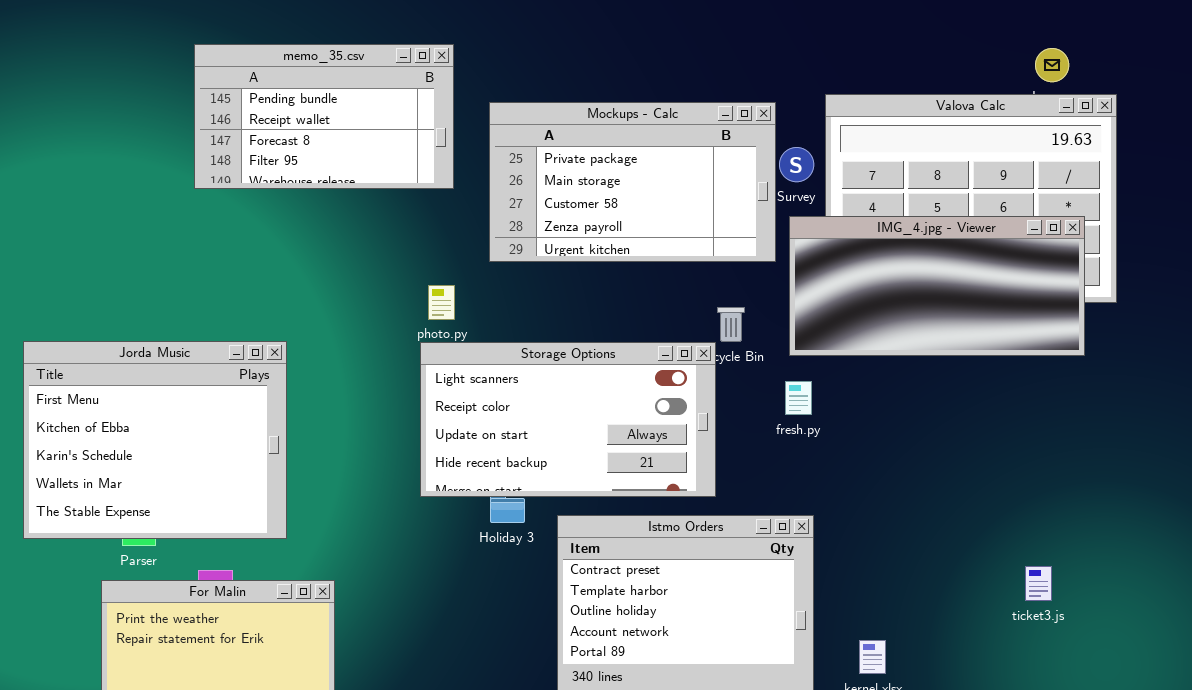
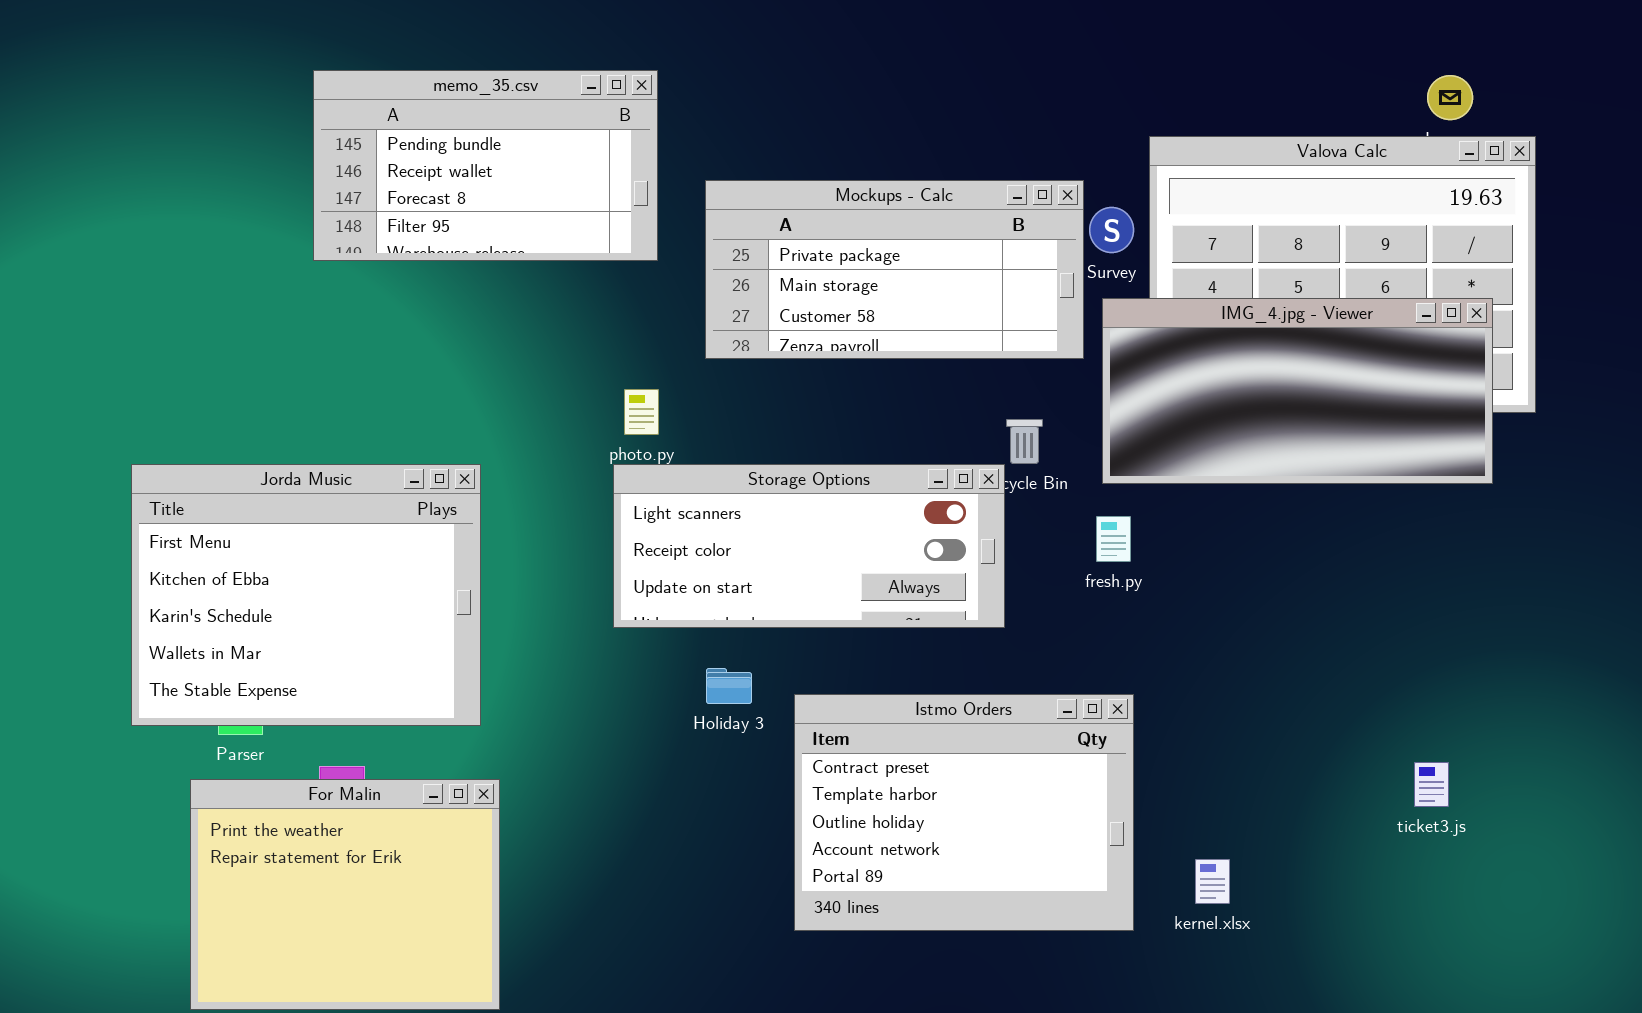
Mockups - Calc: [489,102,776,262] -> [705,180,1084,359], resized
Jorda Music: [23,341,287,539] -> [131,464,481,726], moved
Storage Options: [420,342,716,497] -> [613,464,1005,628], resized

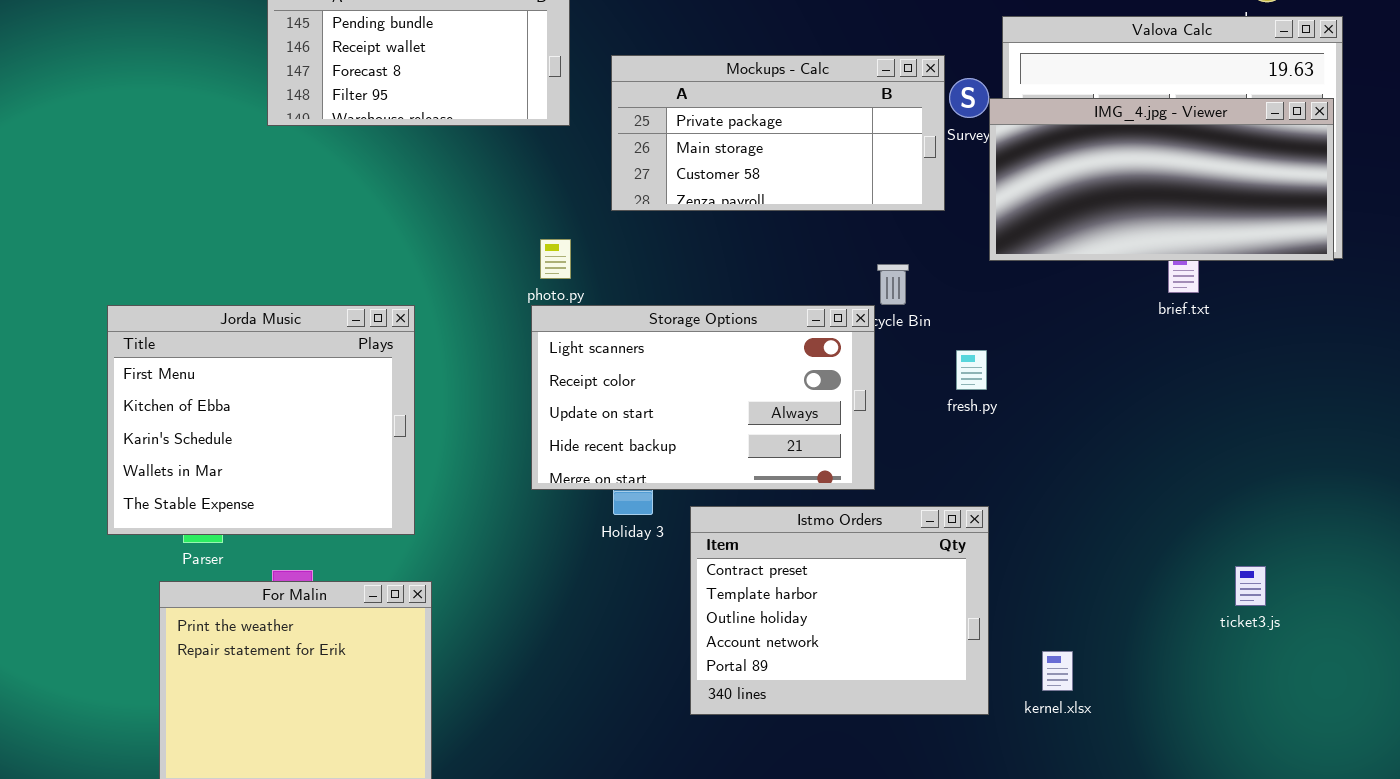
IMG_4.jpg - Viewer: [1102,298,1493,484] -> [989,98,1334,261], moved
Storage Options: [613,464,1005,628] -> [531,305,875,490], resized

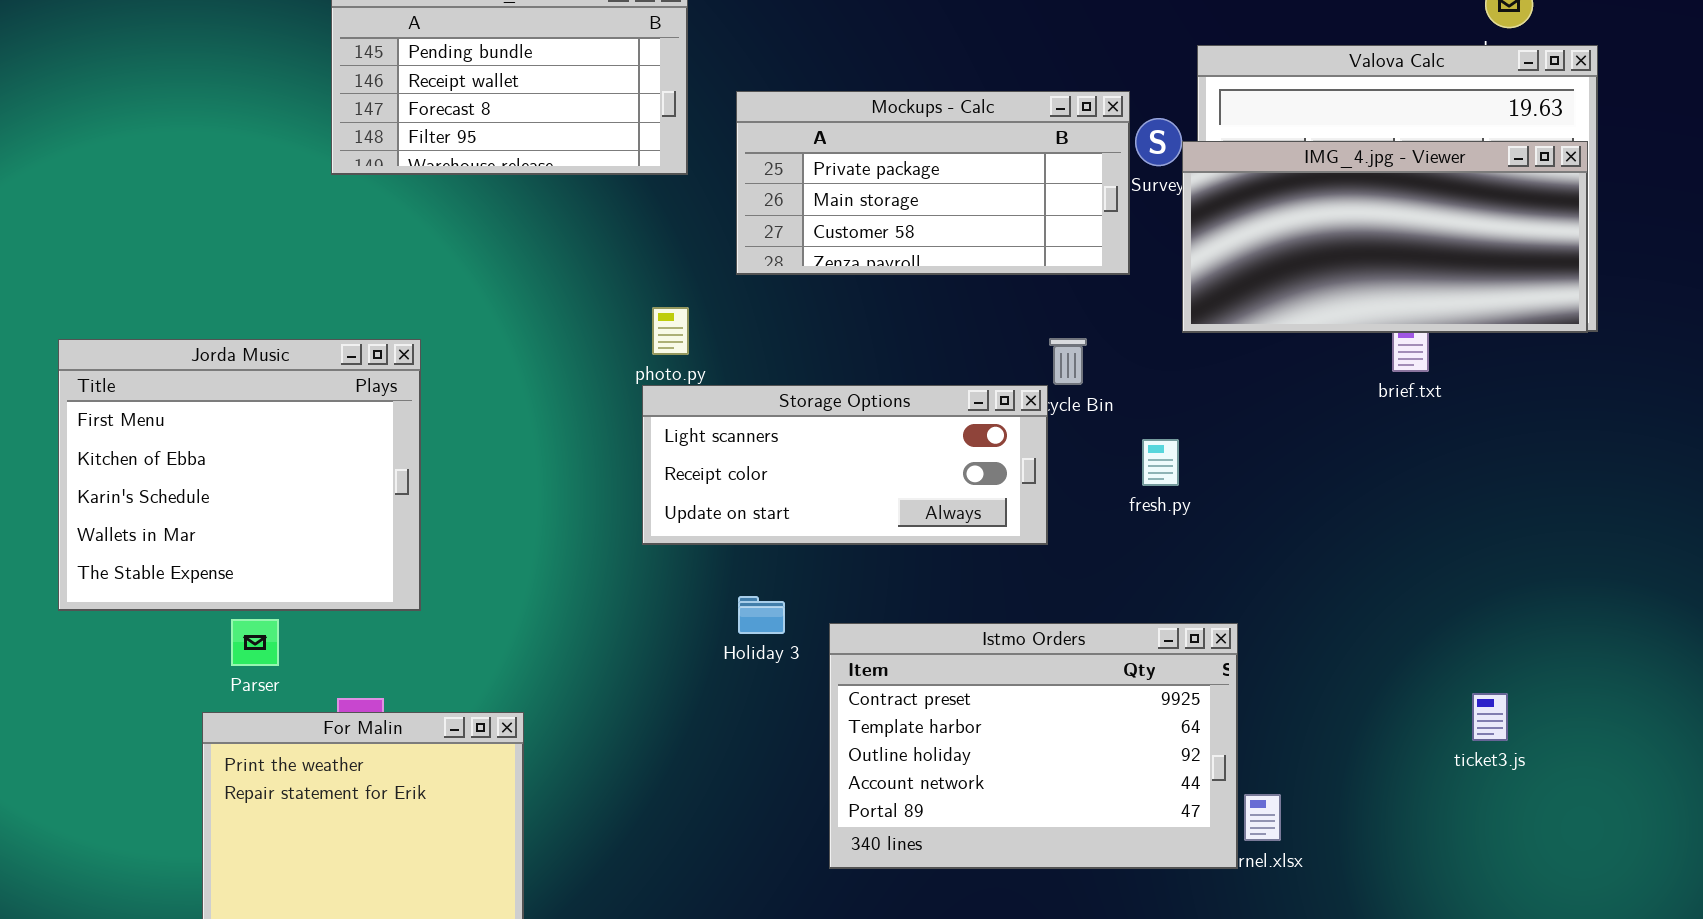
Jorda Music: [107,305,415,535] -> [58,339,421,611], moved
Storage Options: [531,305,875,490] -> [642,385,1048,545], resized
Istmo Orders: [690,506,989,715] -> [829,623,1238,869], resized

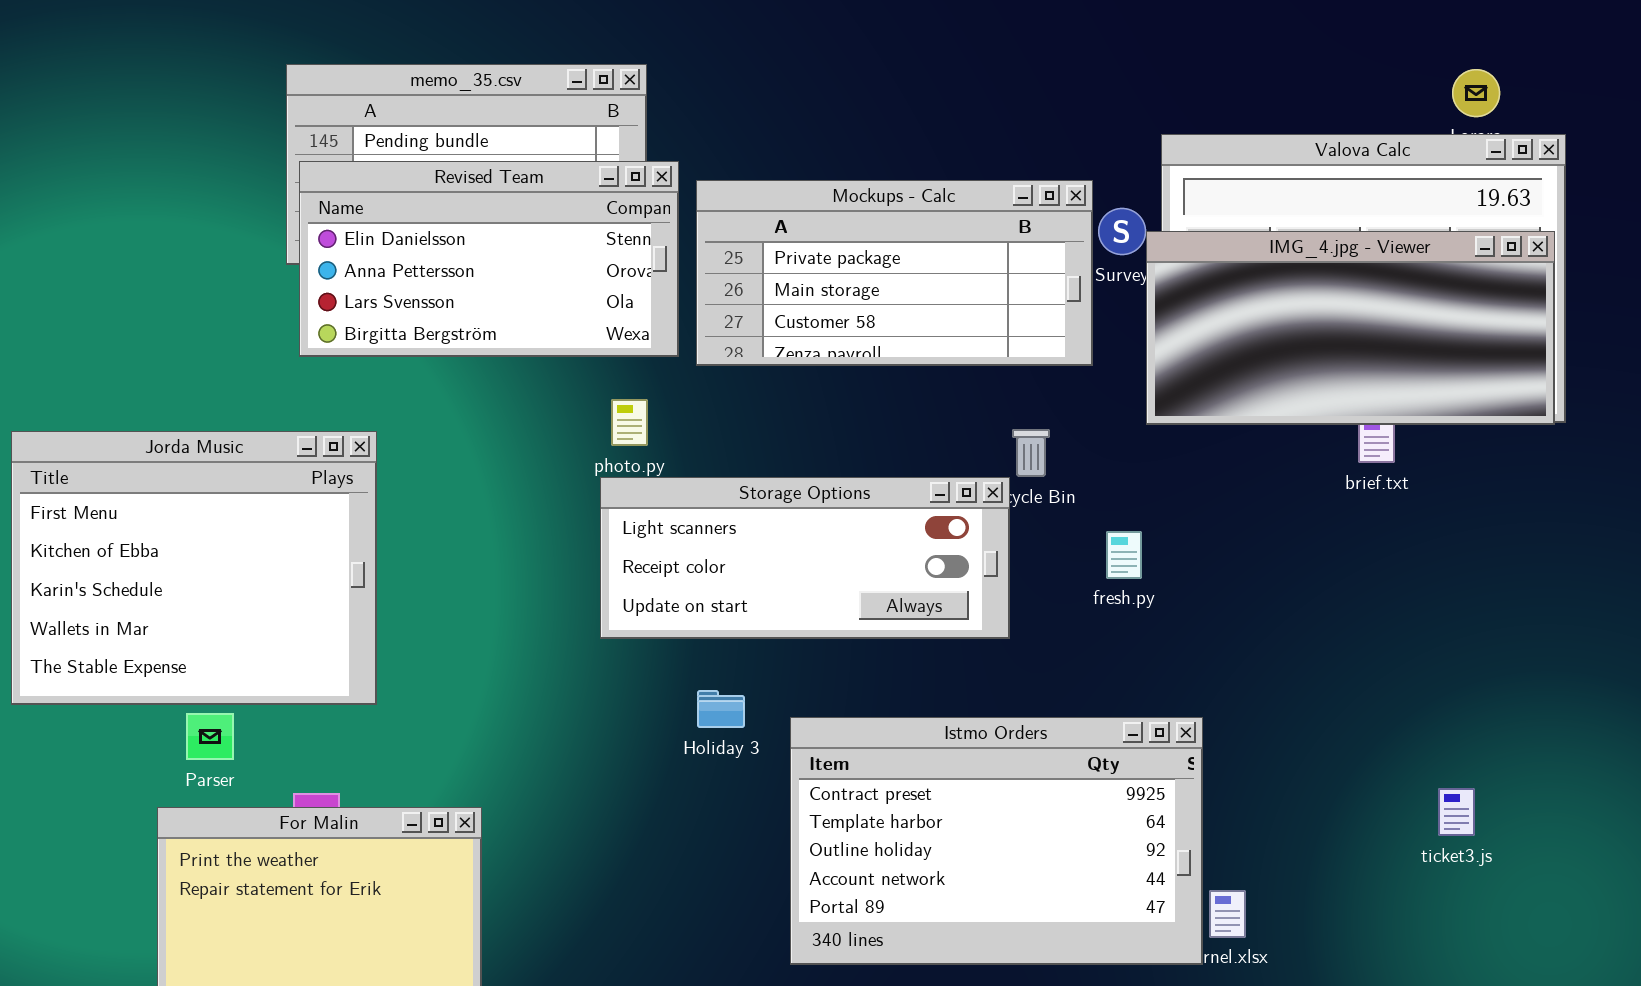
Revised Team: none -> [299,161,679,357], opened

